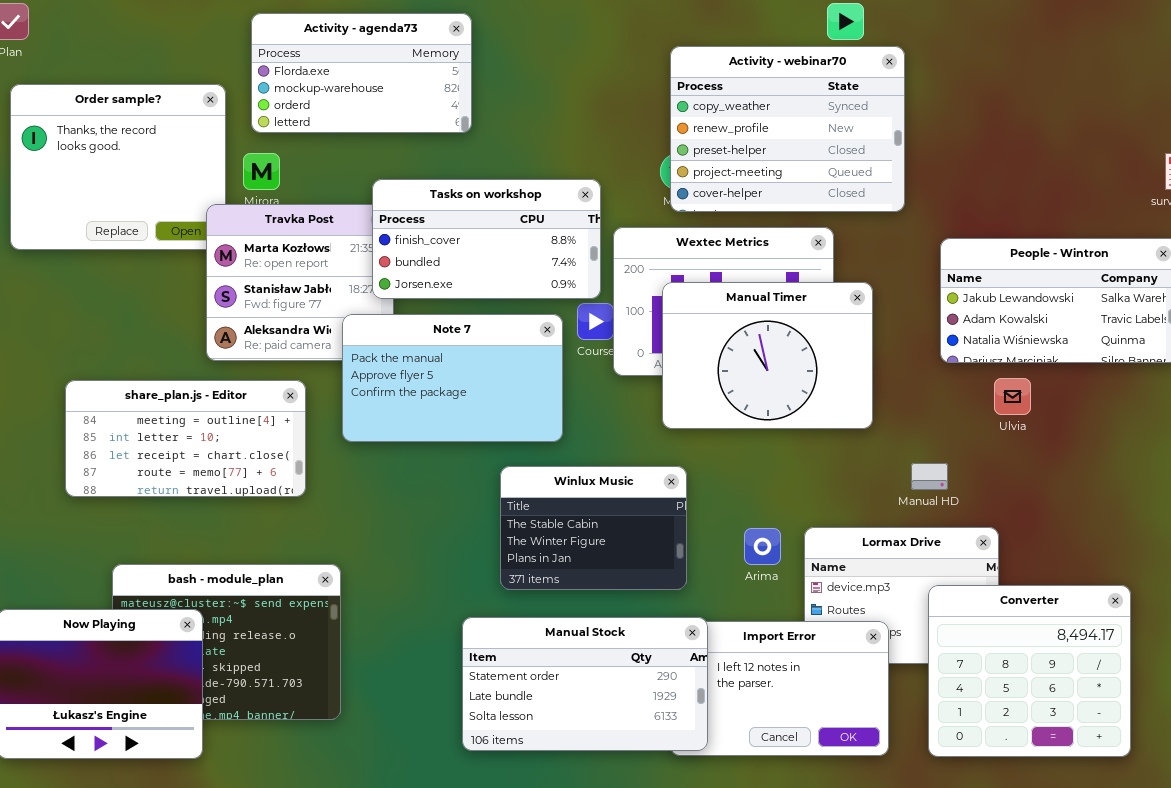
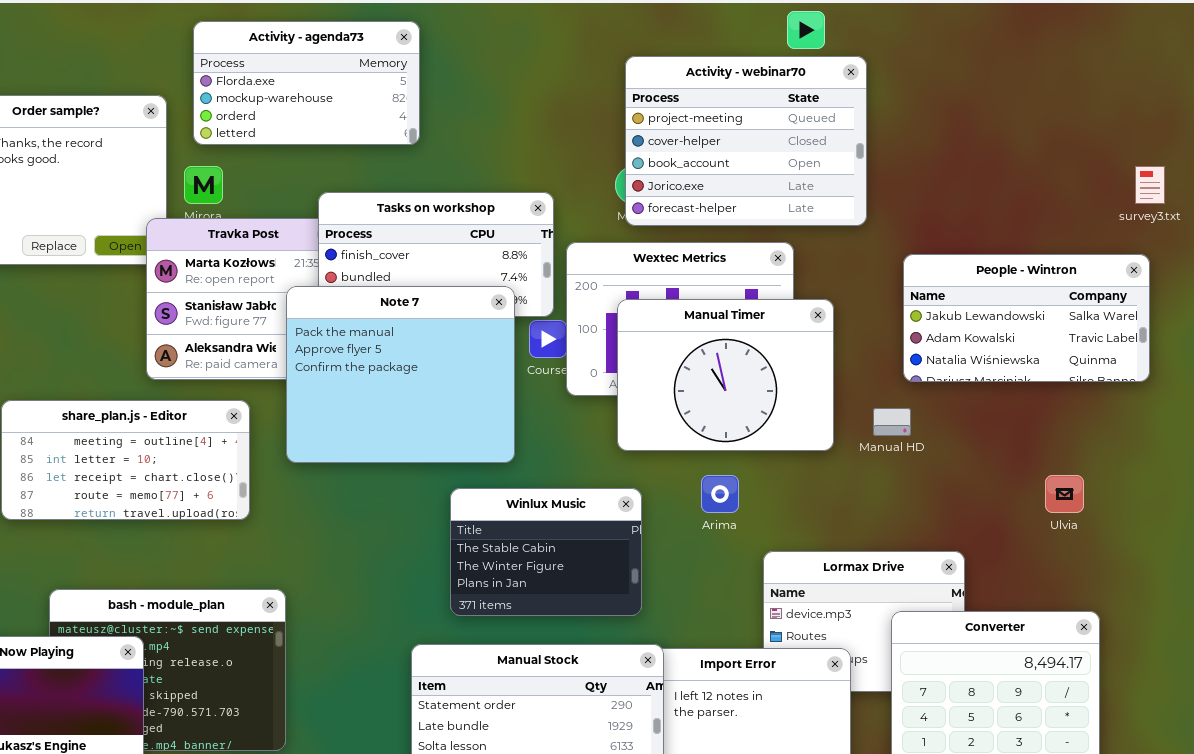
Activity - webinar70: [670,46,905,212] -> [625,56,867,226], scrolled down 3 rows
Note 7: [342,314,563,442] -> [286,286,515,463], resized
Ulvia: [994,378,1031,415] -> [1045,475,1084,513], moved
Manual HD: [911,463,948,490] -> [873,408,911,436], moved
Arima: [744,528,781,565] -> [701,475,739,513], moved

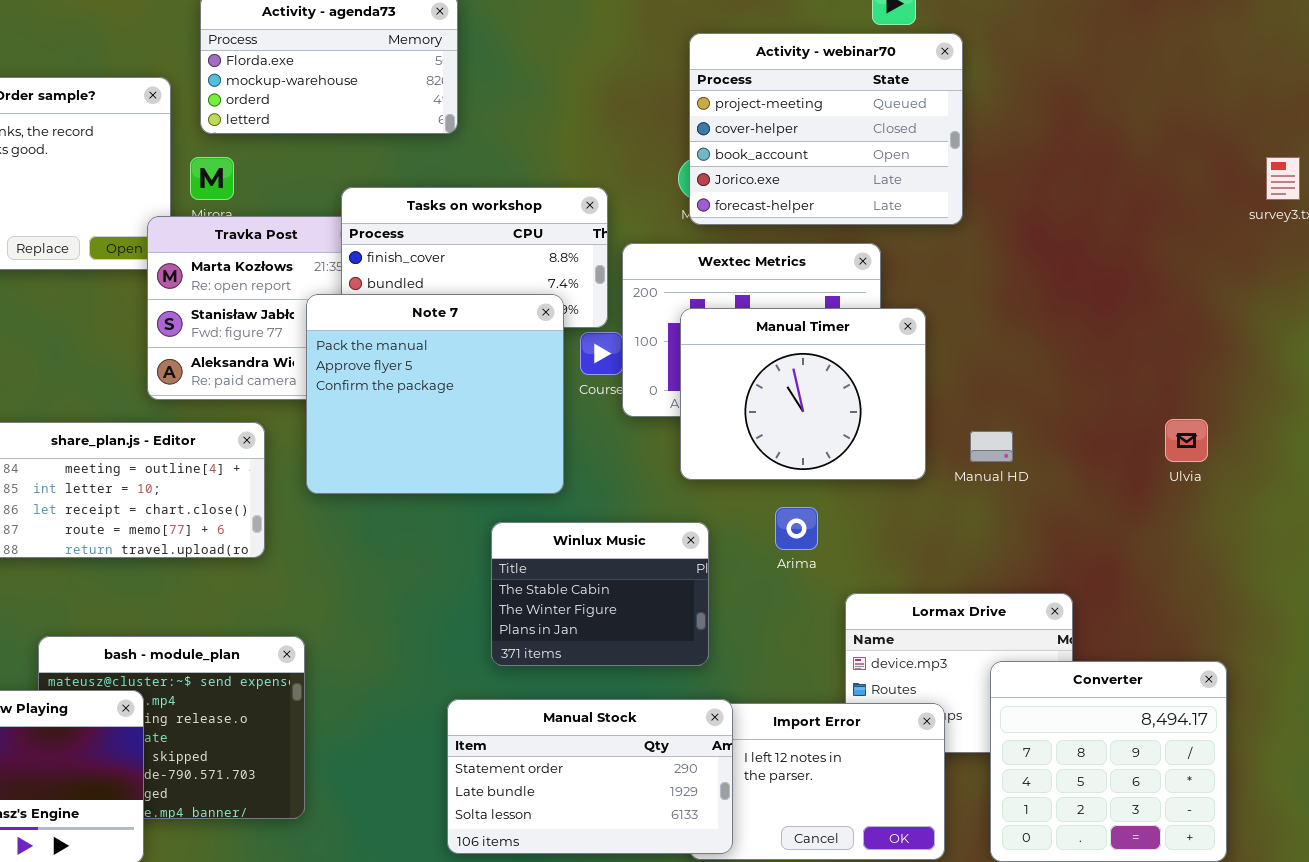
People - Wintron: [903,254,1150,382] -> none, closed
Ulvia: [1045,475,1084,513] -> [1165,419,1208,462], moved

